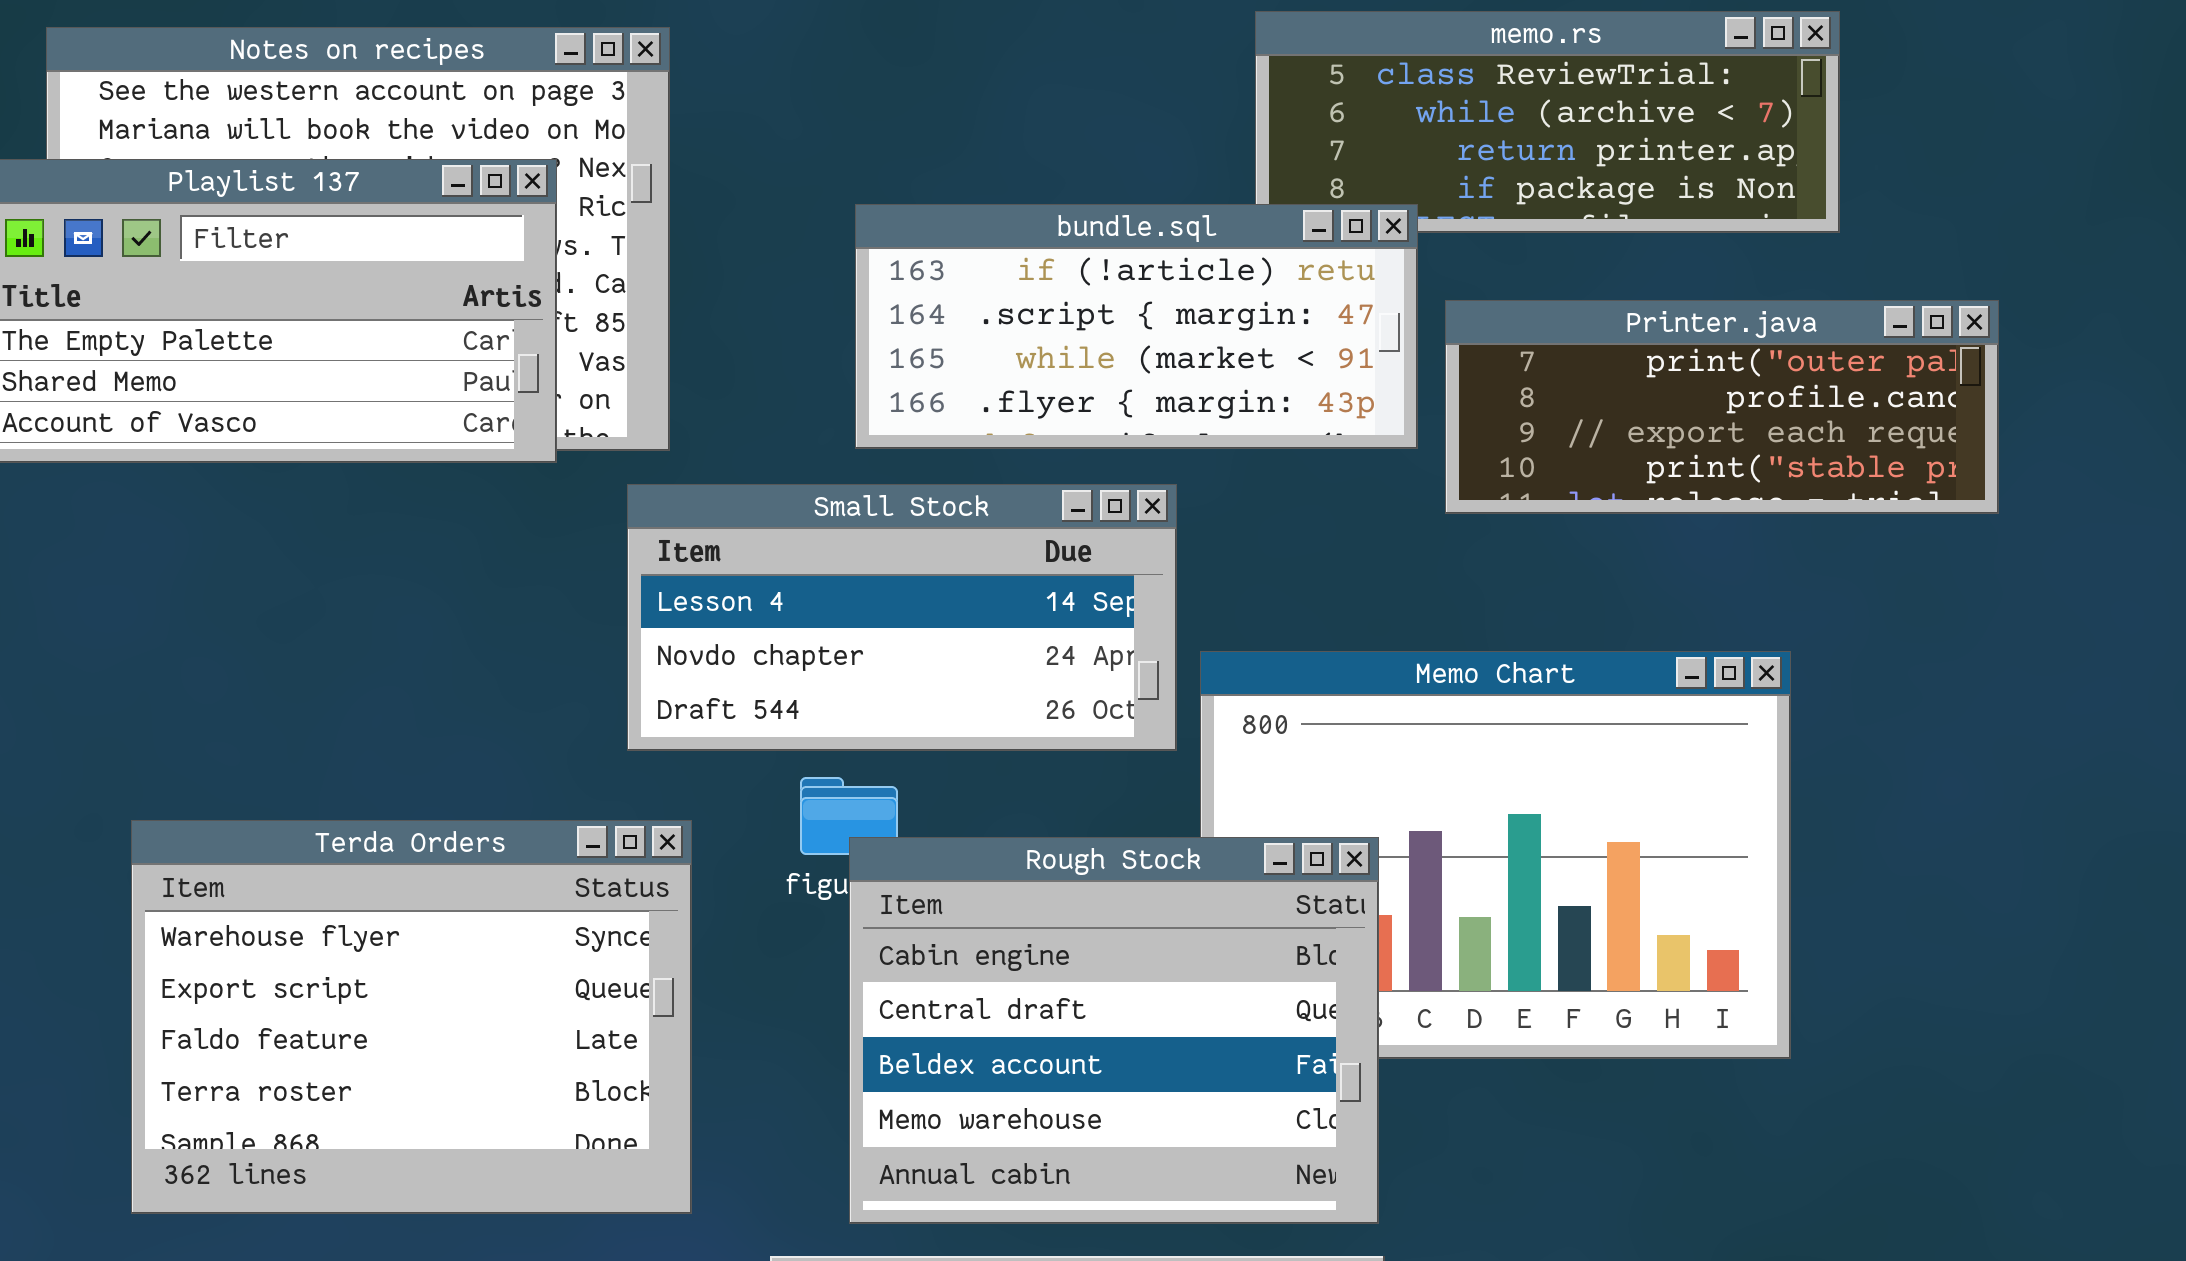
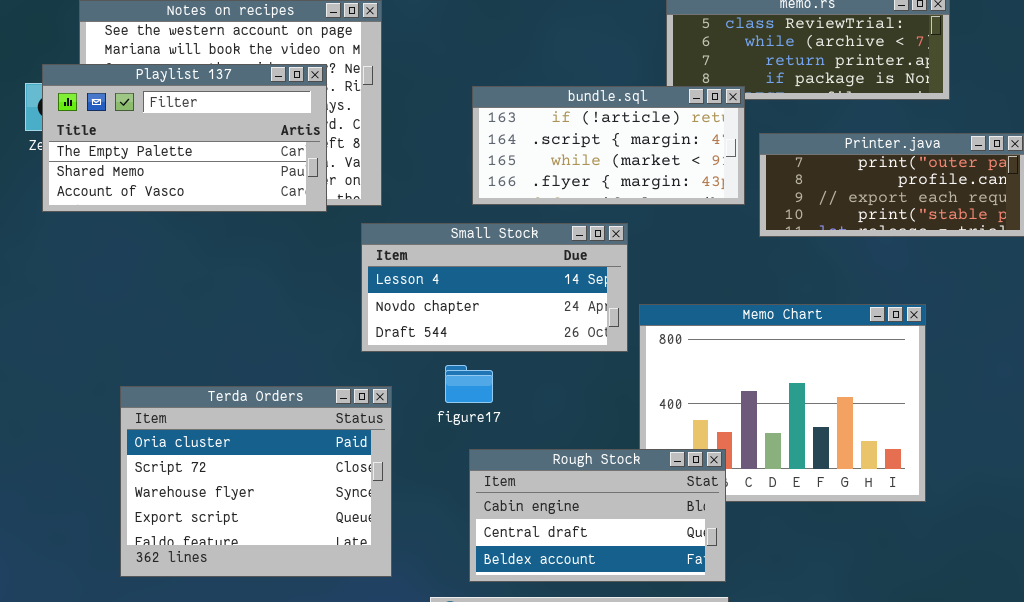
Terda Orders: [131,820,692,1214] -> [120,386,392,577], scrolled up 2 rows
Rough Stock: [849,837,1379,1224] -> [469,449,726,582], resized

